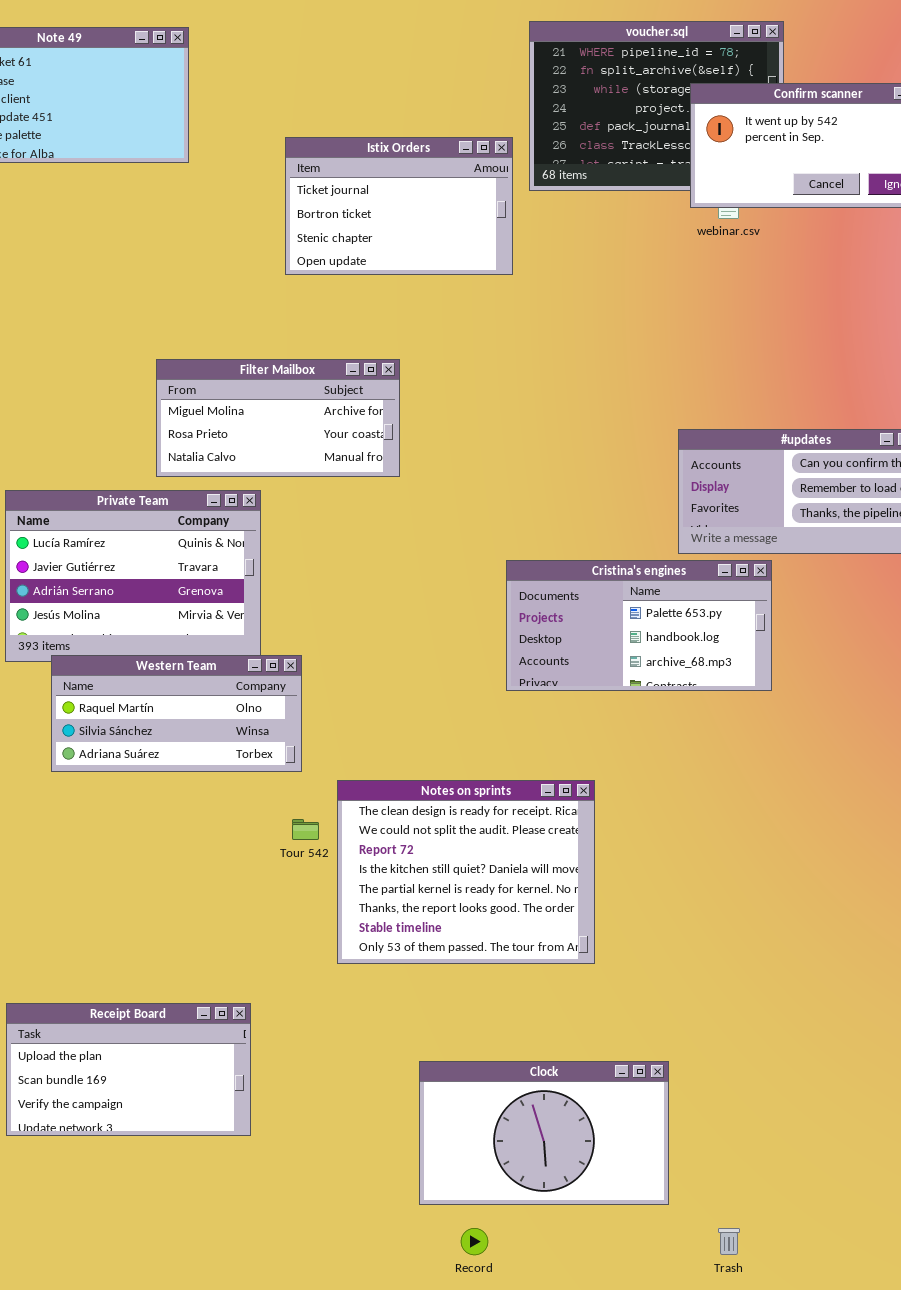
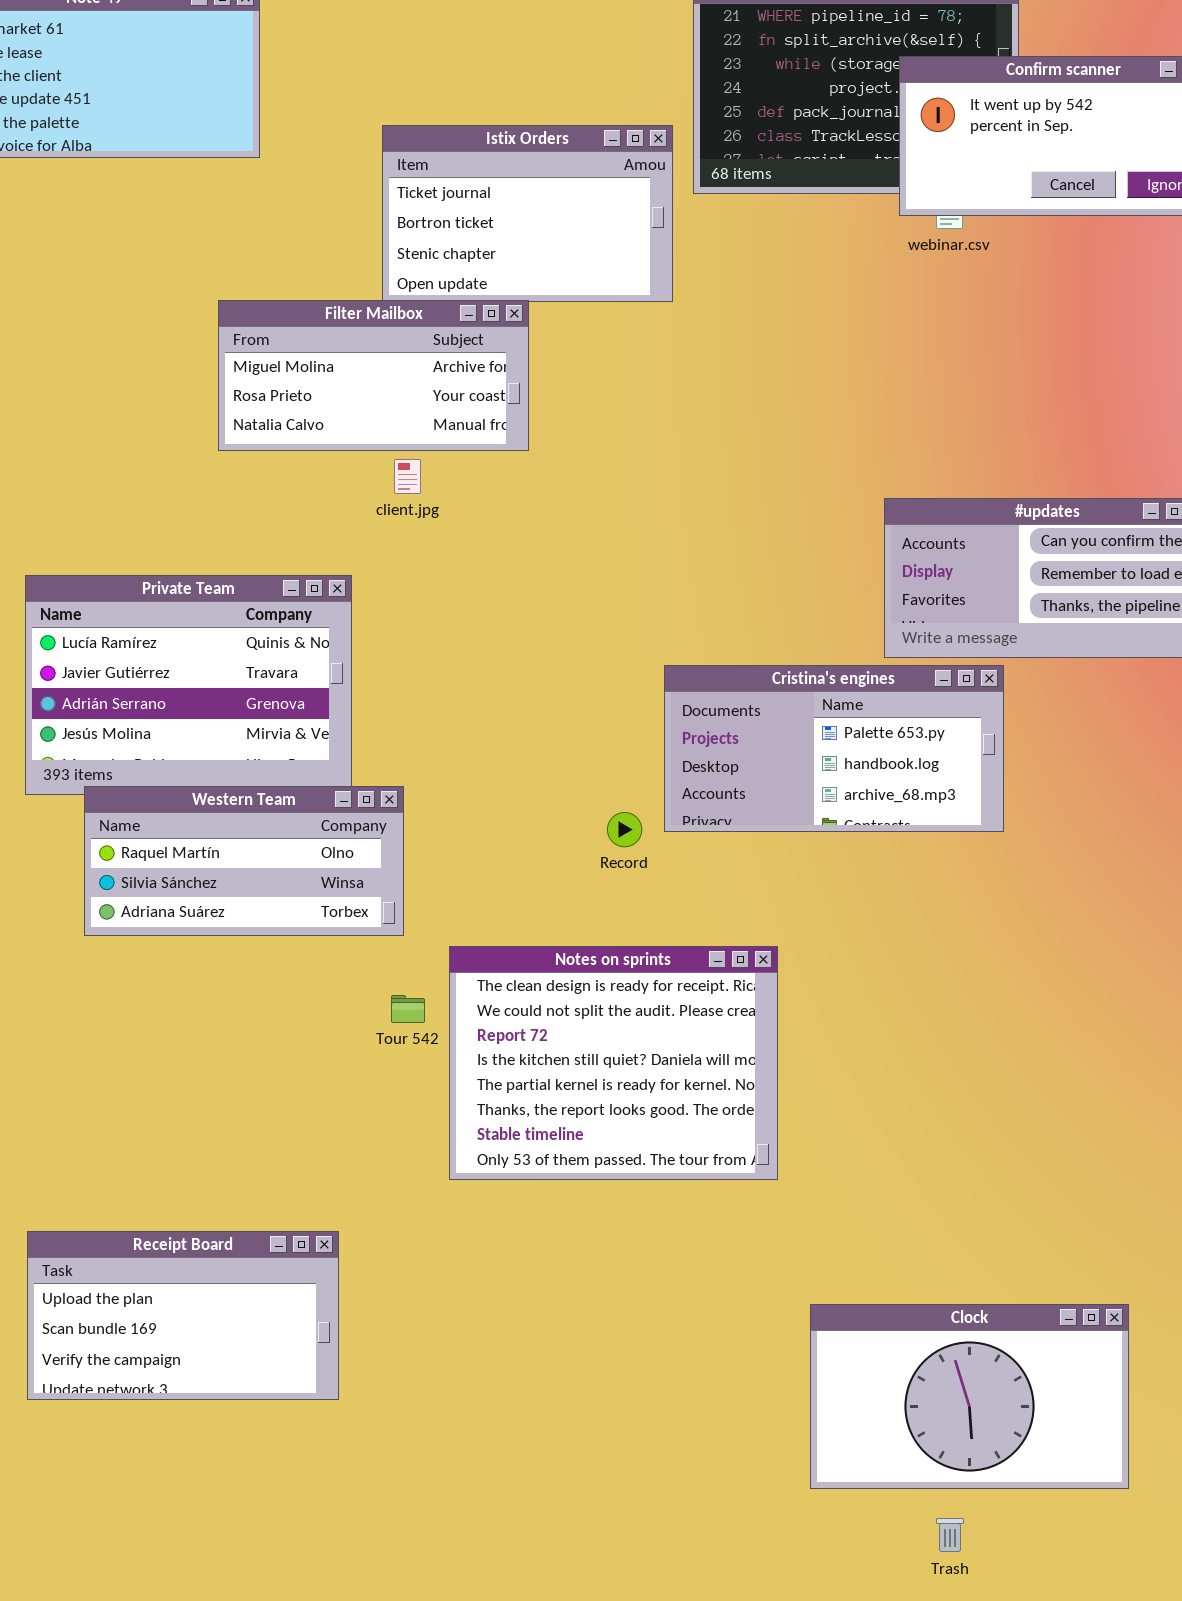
Filter Mailbox: [156,359,400,477] -> [218,300,529,451], moved
Clock: [419,1061,669,1205] -> [810,1304,1129,1489], moved
Record: [461,1228,488,1255] -> [607,812,642,847], moved

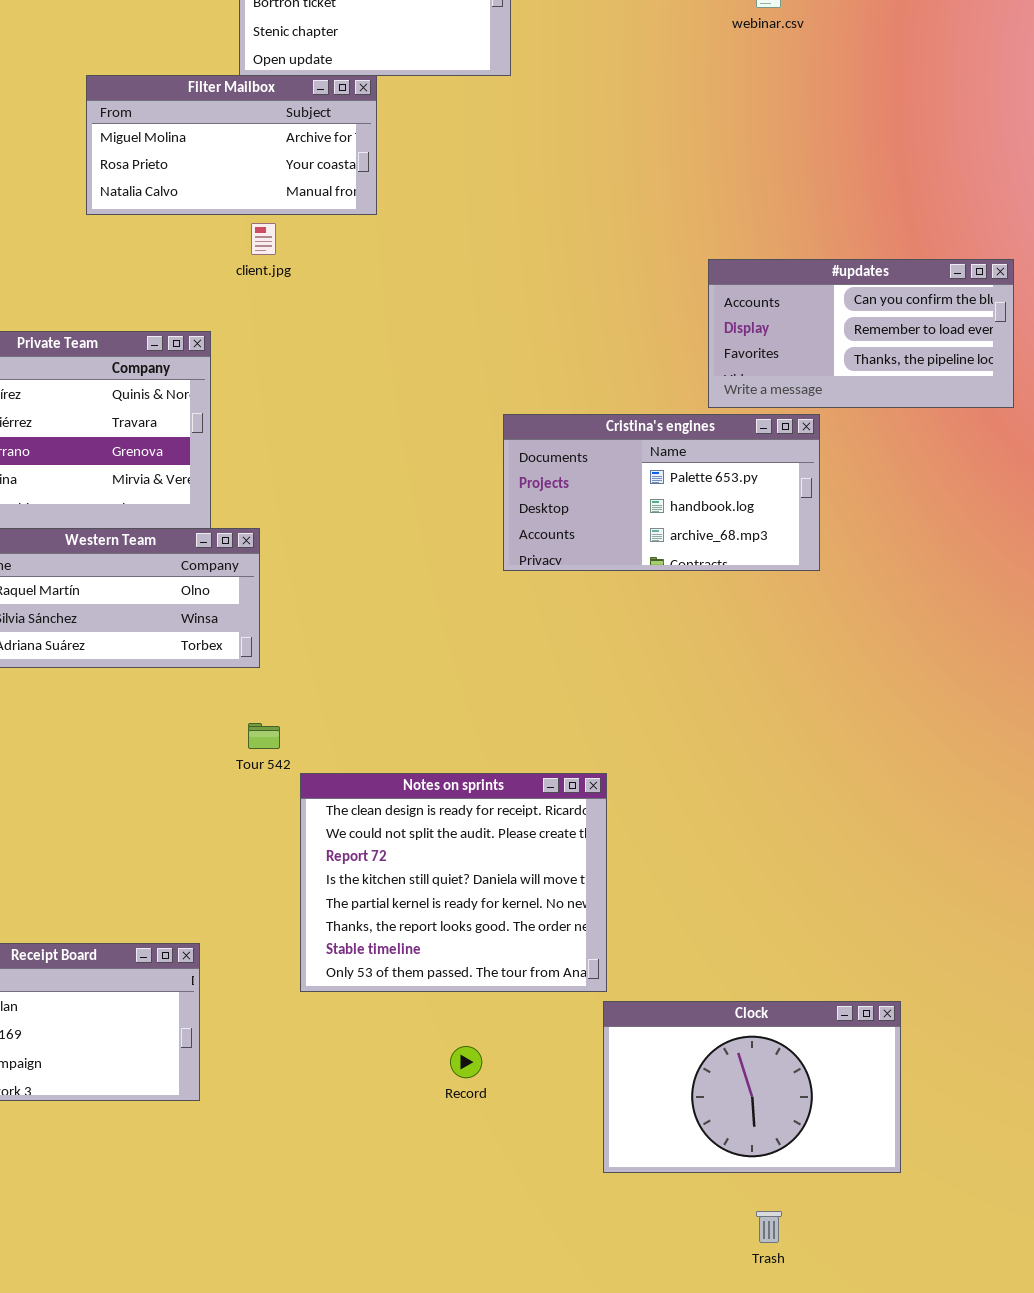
Record: [607,812,642,847] -> [450,1046,482,1078], moved
Notes on sprints: [449,946,778,1180] -> [300,773,607,992], moved
Clock: [810,1304,1129,1489] -> [603,1001,901,1173], moved

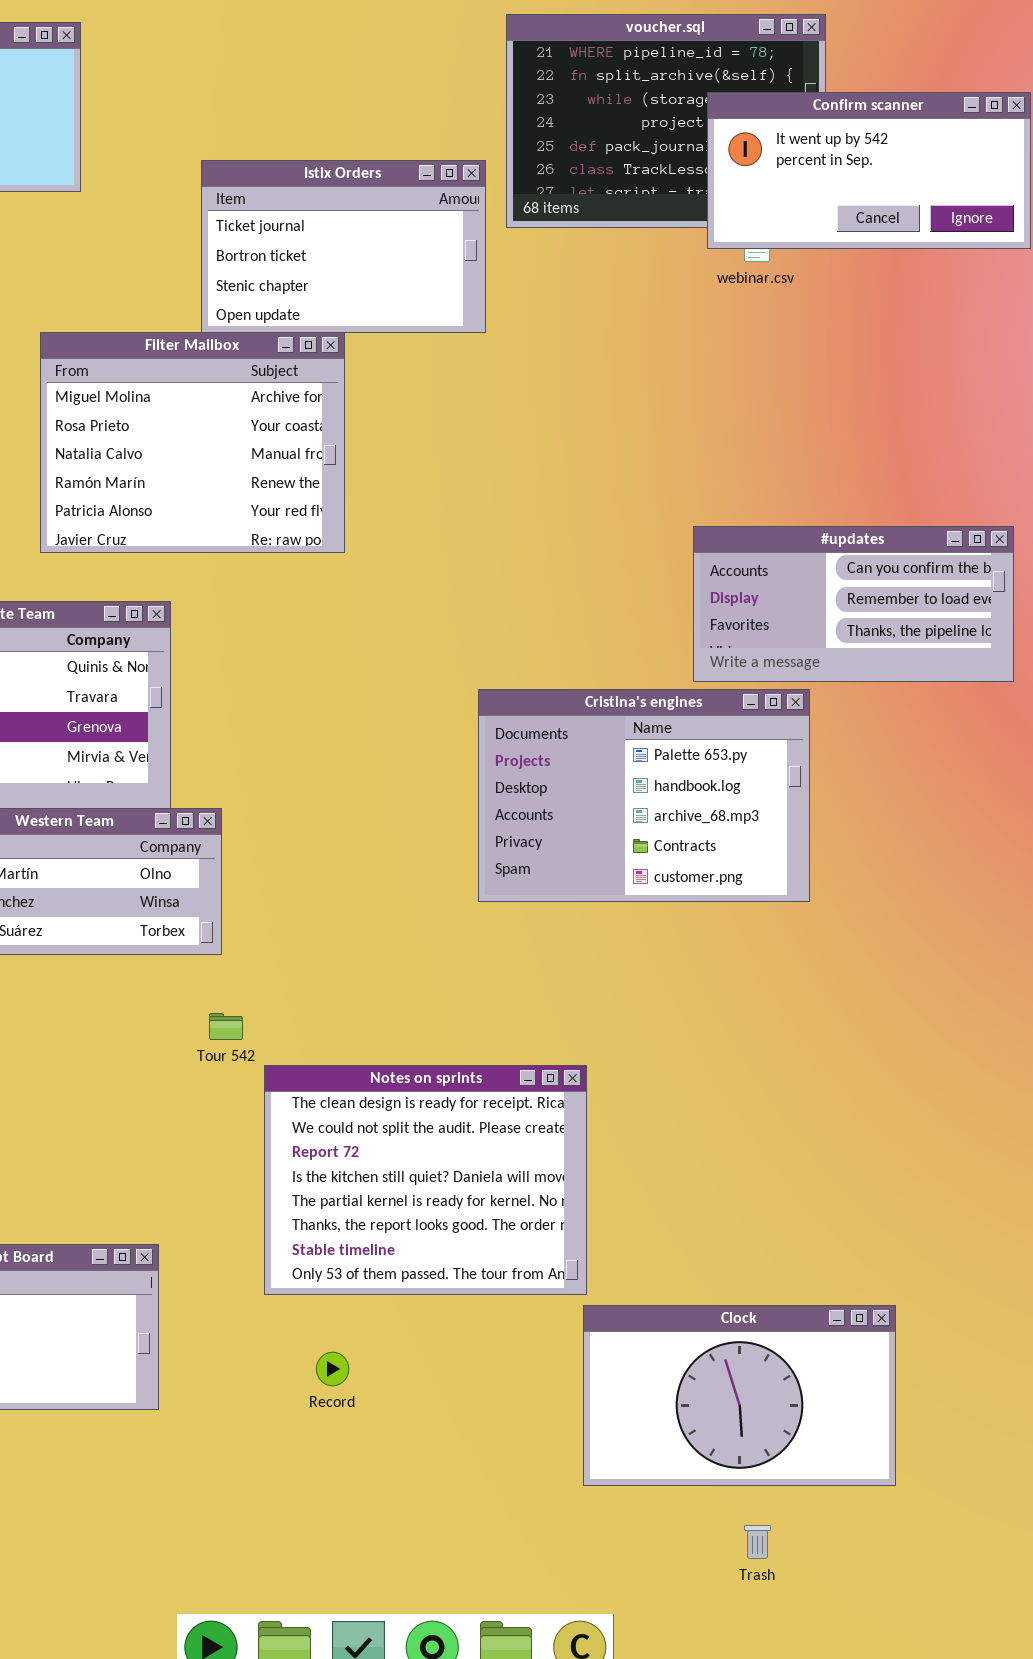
Filter Mailbox: [86,75,377,215] -> [40,332,345,553], resized
Cristina's engines: [503,414,820,571] -> [478,689,810,902], resized
Record: [450,1046,482,1078] -> [316,1352,349,1386], moved

